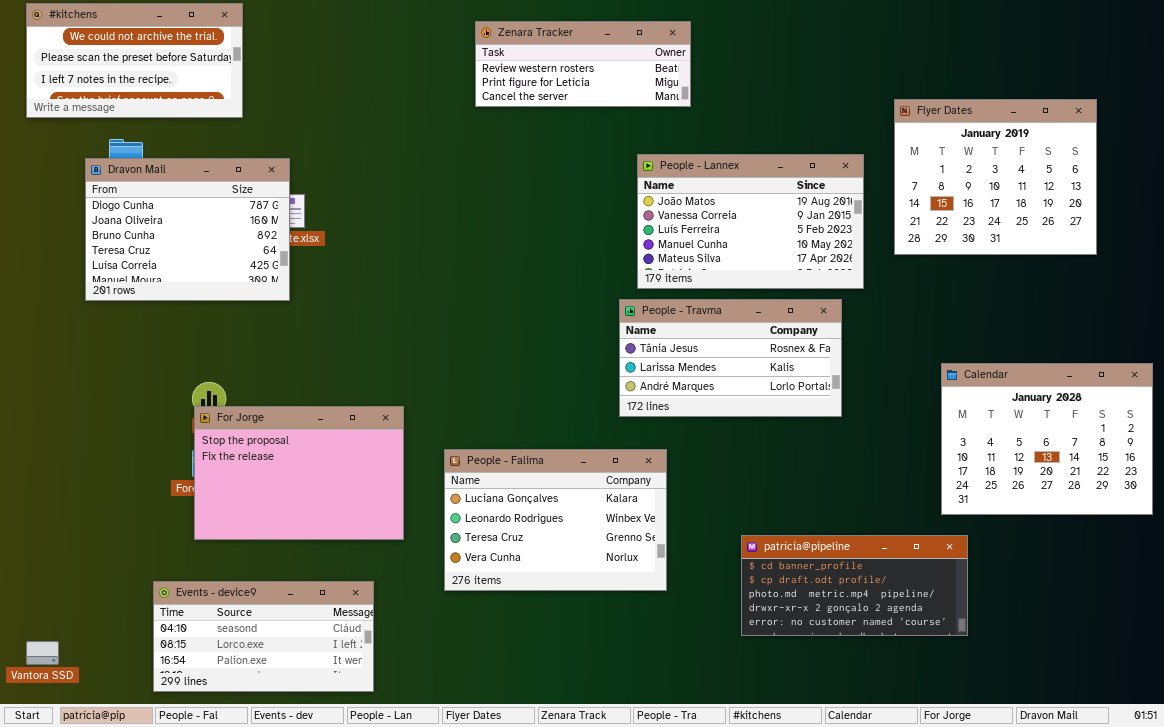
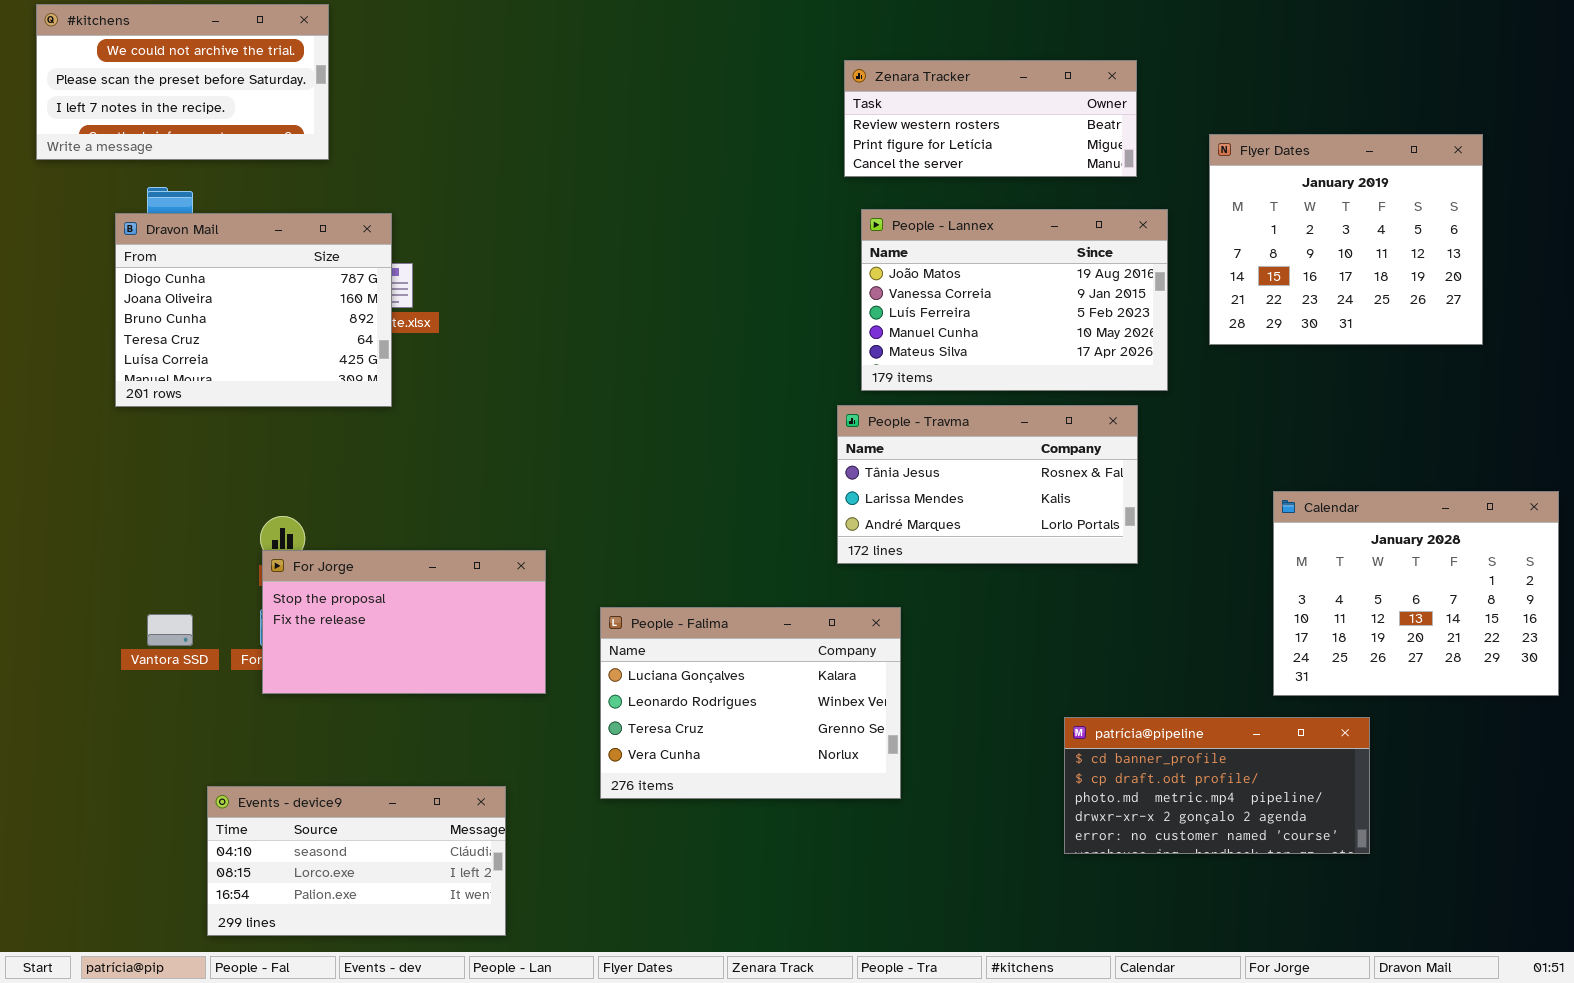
Zenara Tracker: [475,21,691,107] -> [844,60,1137,177], moved
For Jorge: [194,406,404,540] -> [262,550,546,694], resized
patrícia@pipeline: [741,535,968,636] -> [1064,717,1370,854], moved
Vantora SSD: [26,641,59,665] -> [147,614,193,646], moved

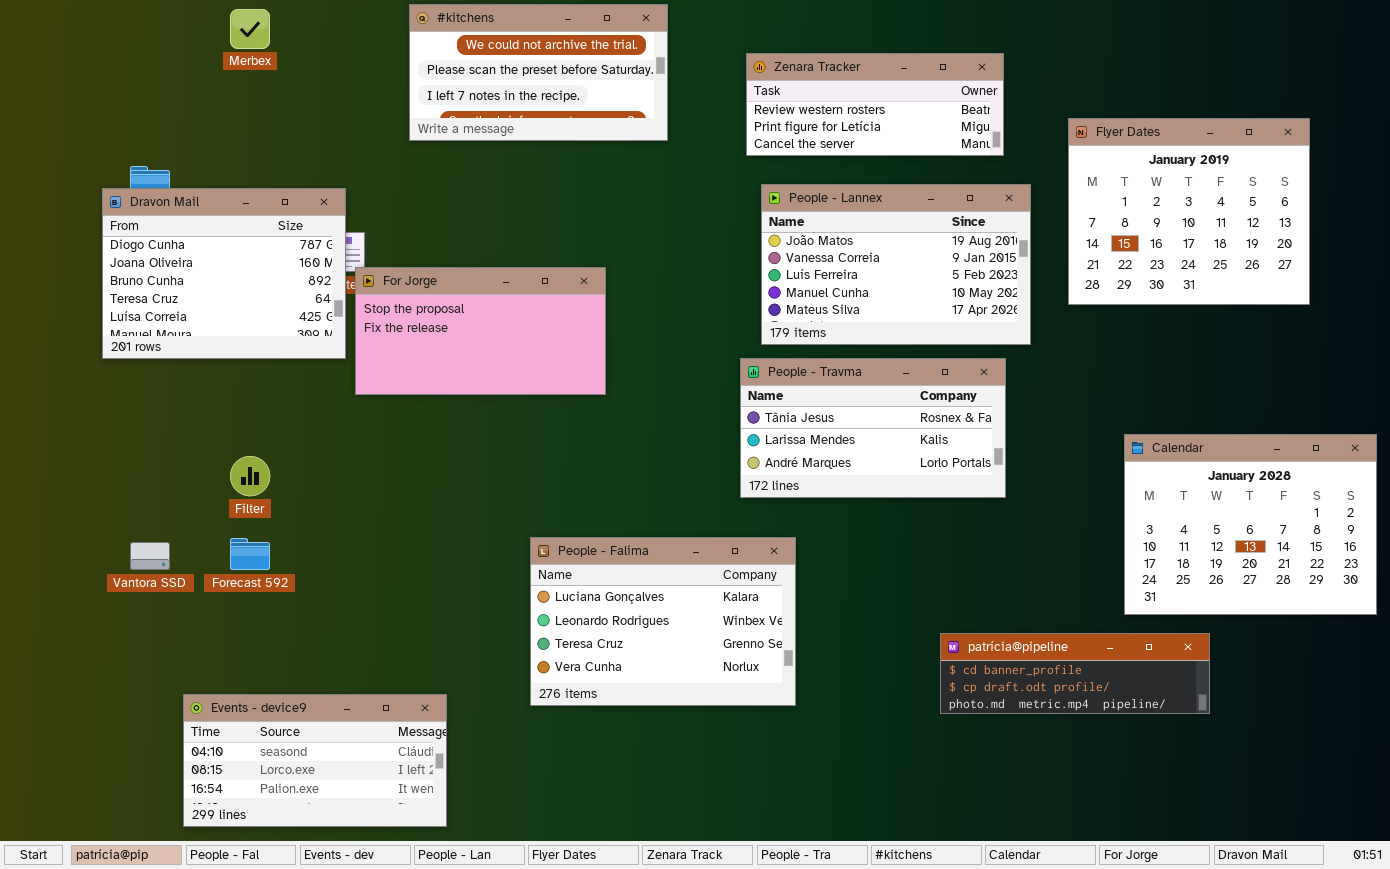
#kitchens: [36,4,329,160] -> [409,4,668,141], moved
For Jorge: [262,550,546,694] -> [355,267,606,395], moved
patrícia@pipeline: [1064,717,1370,854] -> [940,633,1210,714], resized

